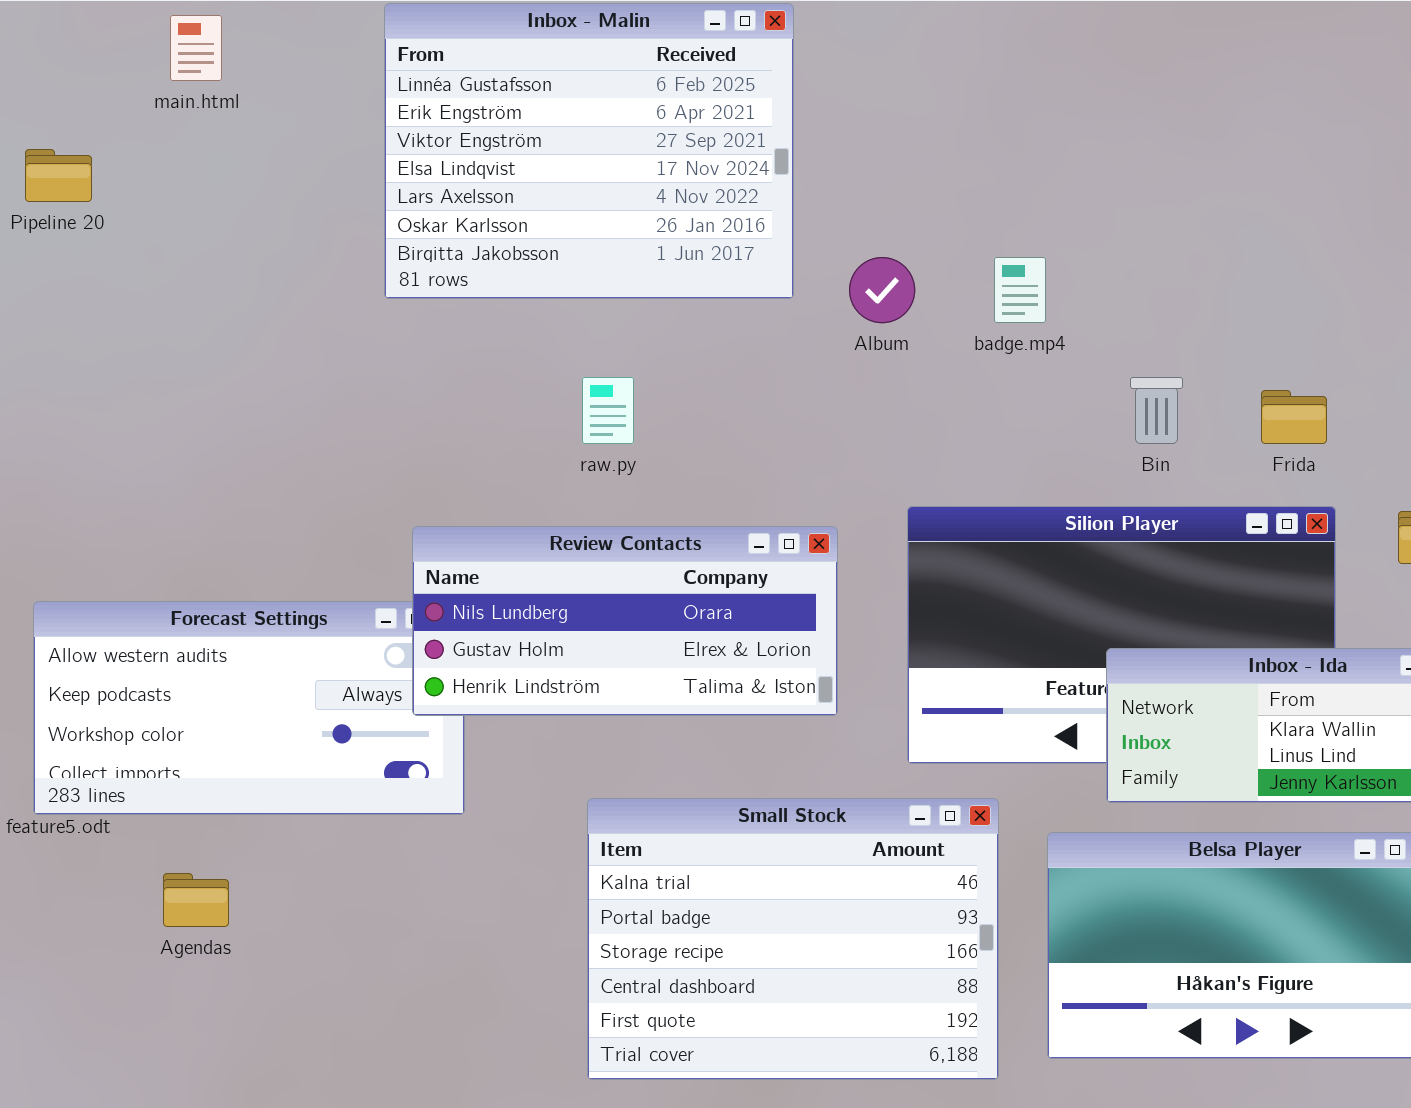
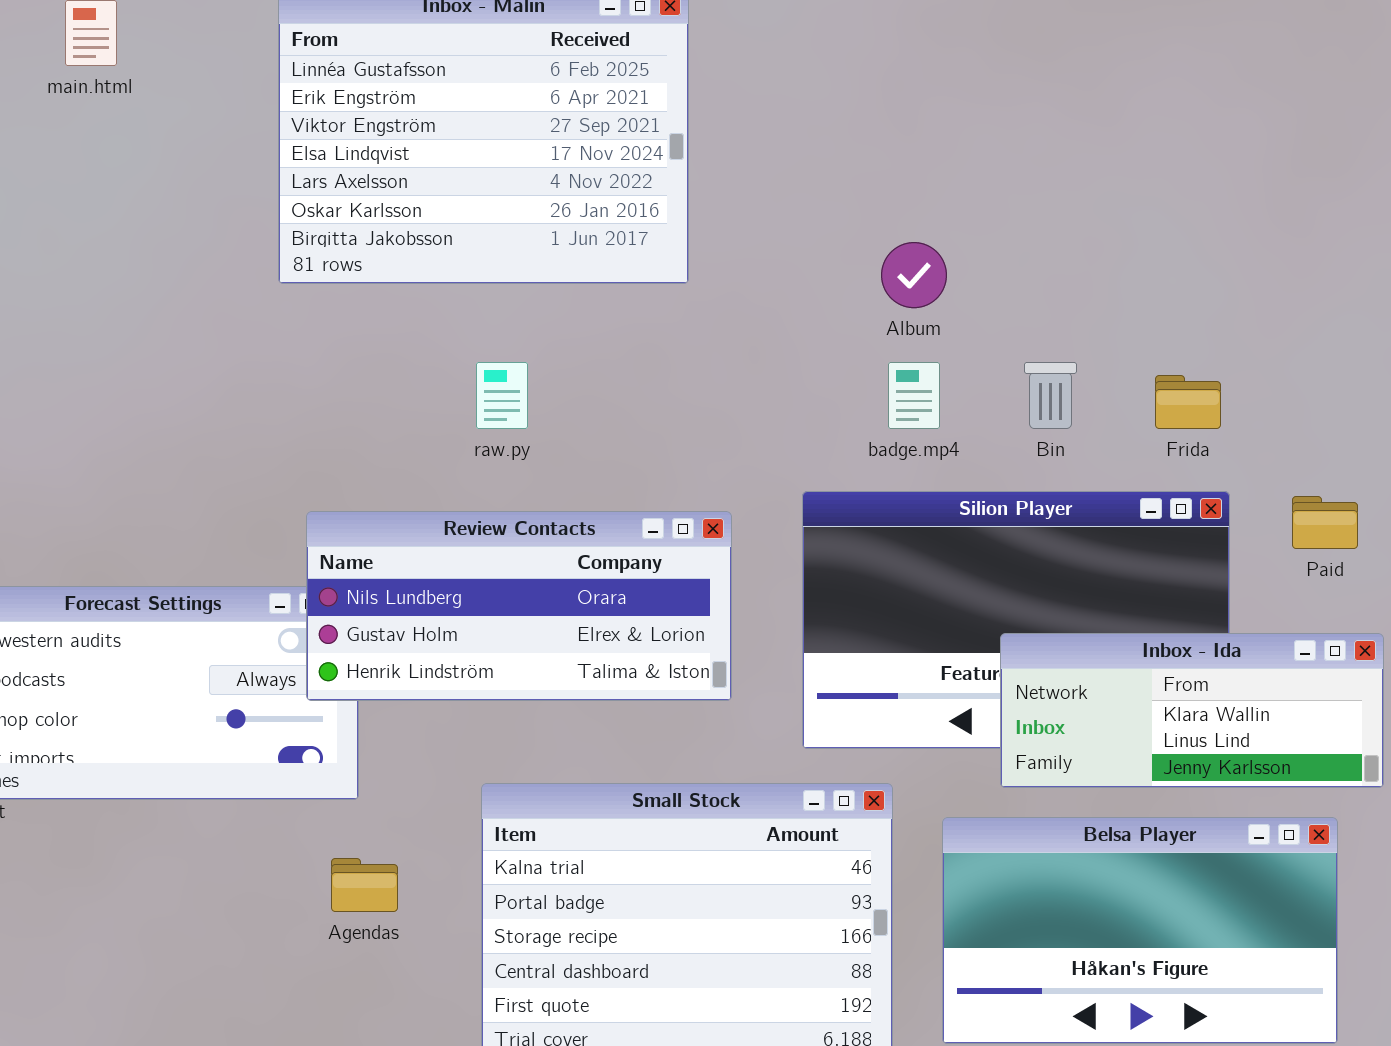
Album: [849,257,915,323] -> [881,242,947,308], moved
badge.mp4: [994,257,1046,323] -> [888,362,940,429], moved
Agendas: [163,873,229,927] -> [331,858,398,912], moved

